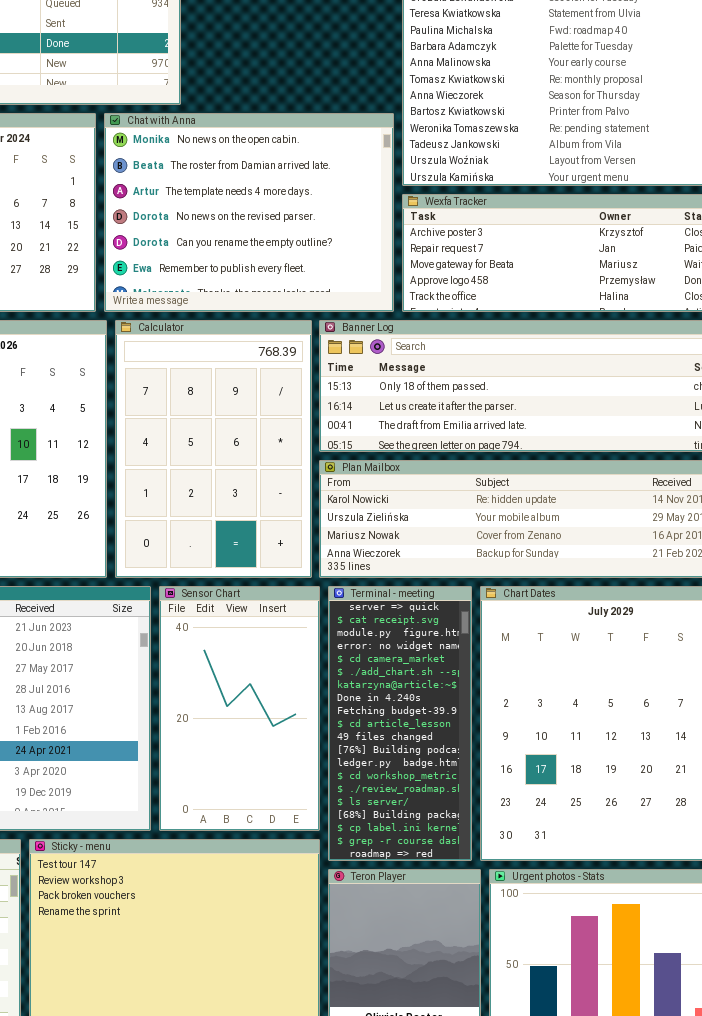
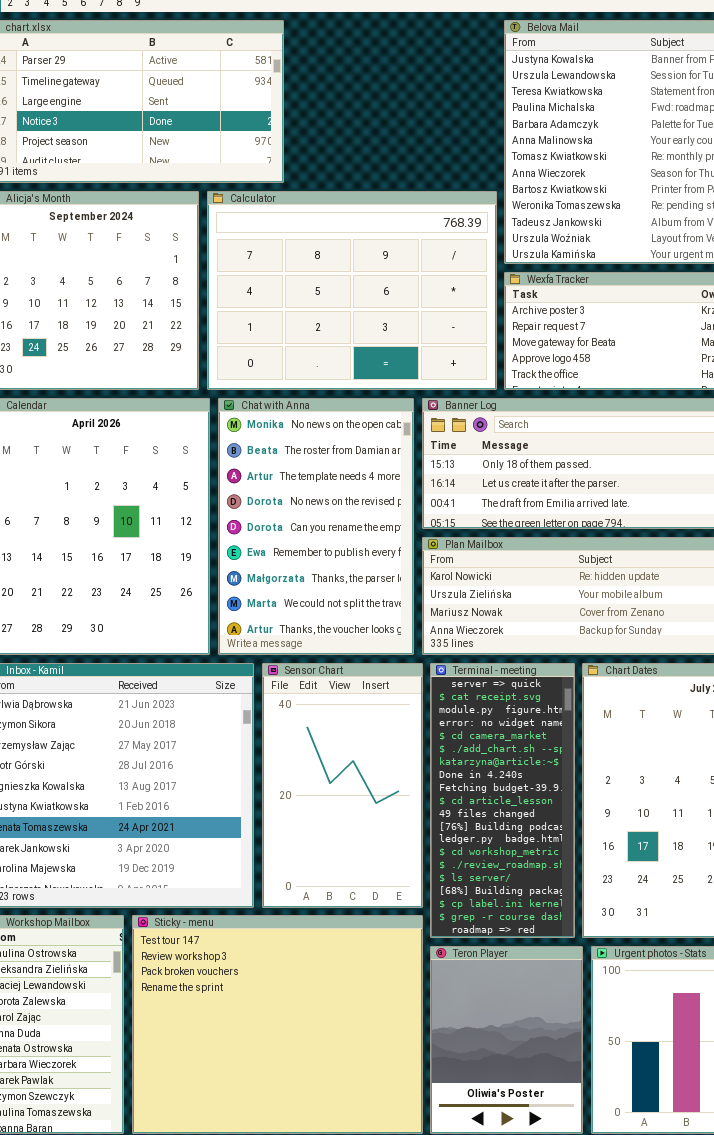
Chat with Anna: [104,113,394,312] -> [218,398,414,655], moved, resized
Calculator: [115,320,312,578] -> [207,191,497,390], moved, resized

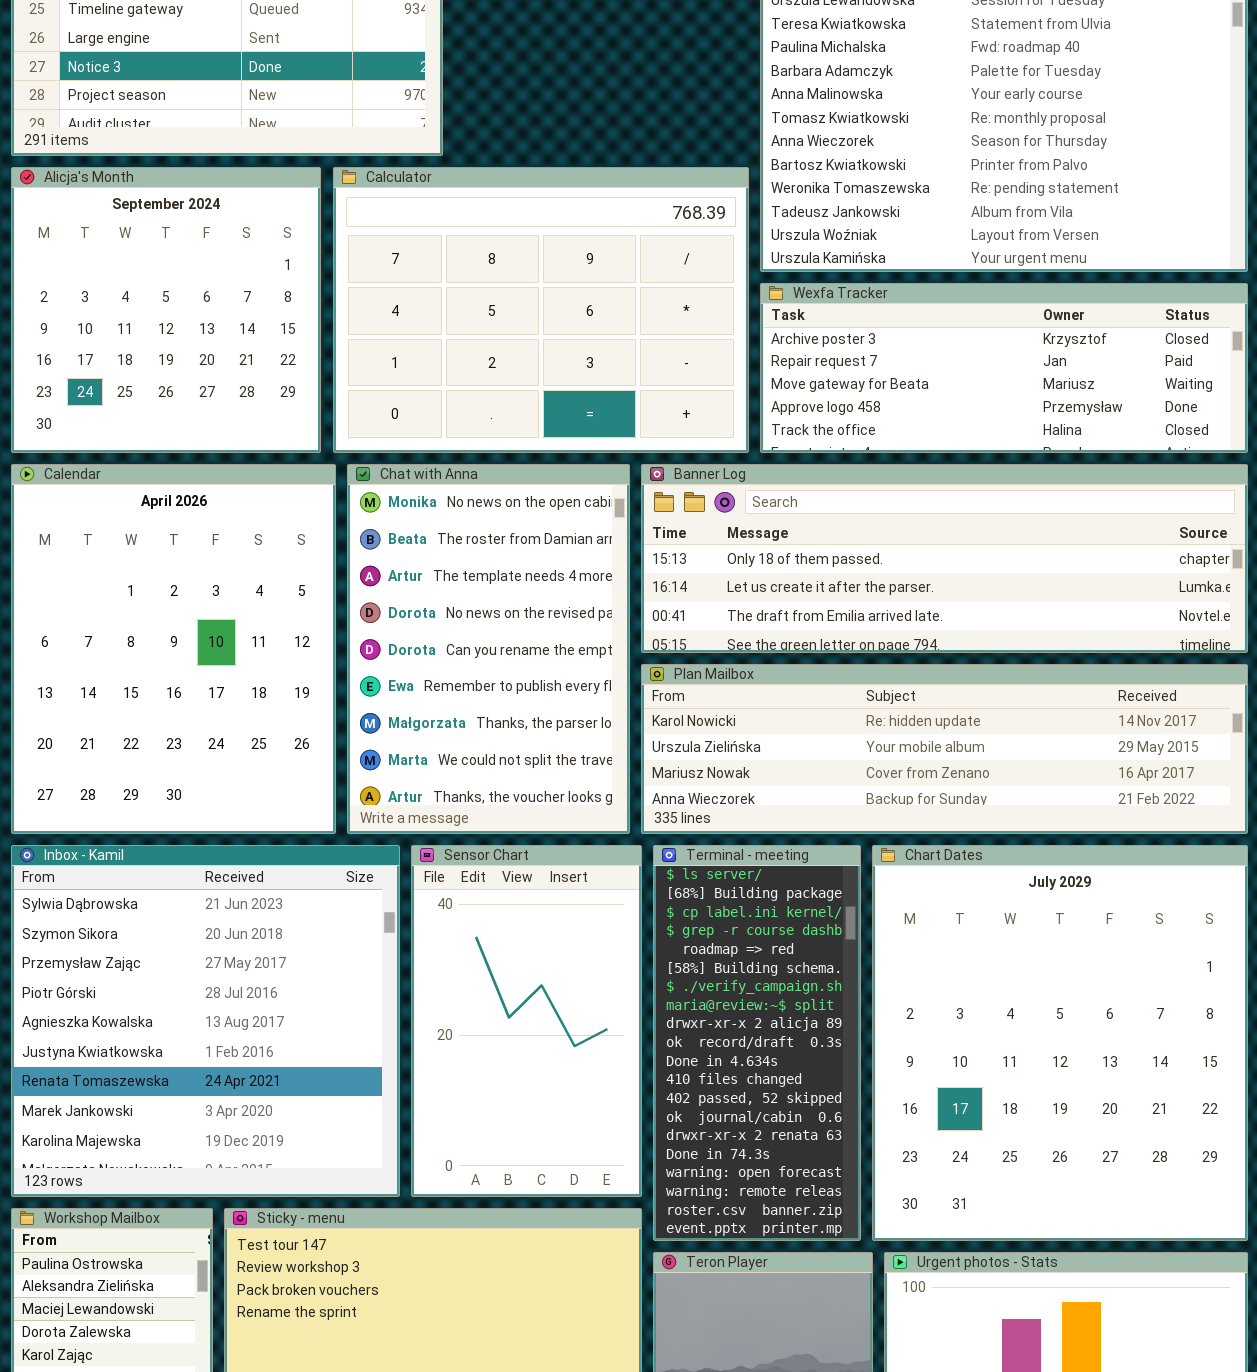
Terminal - meeting: [430,663,575,938] -> [653,845,861,1241], scrolled down 15 rows

